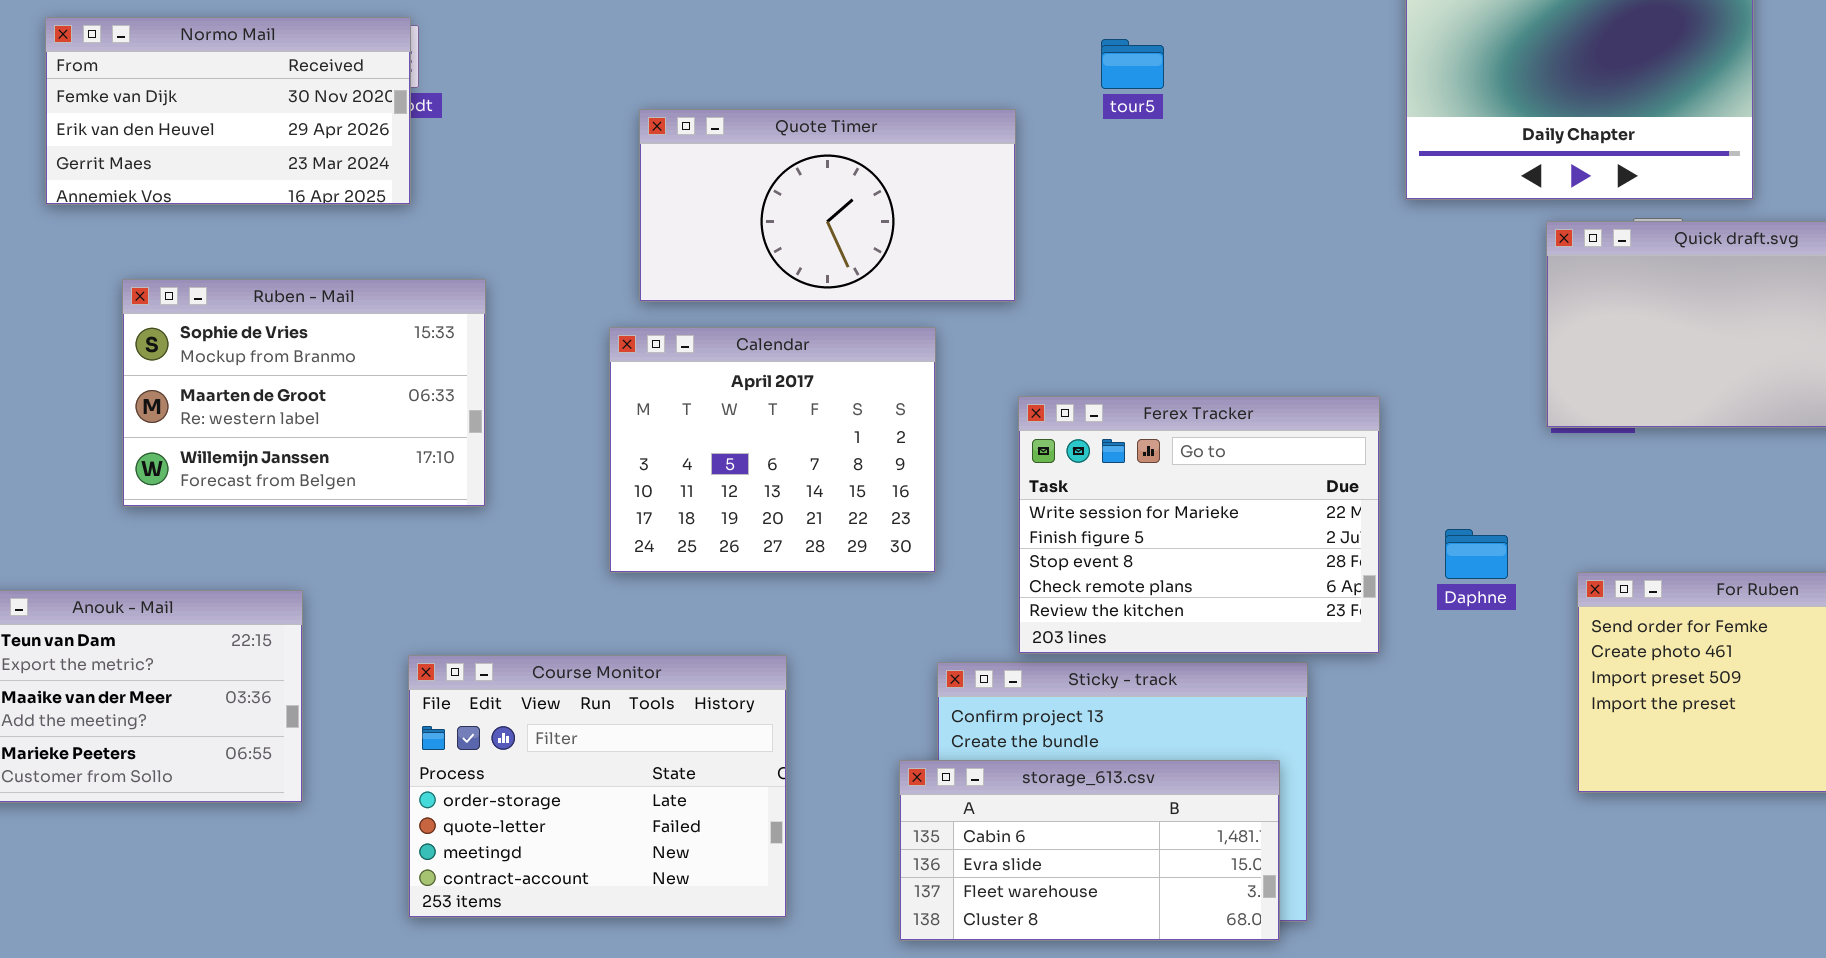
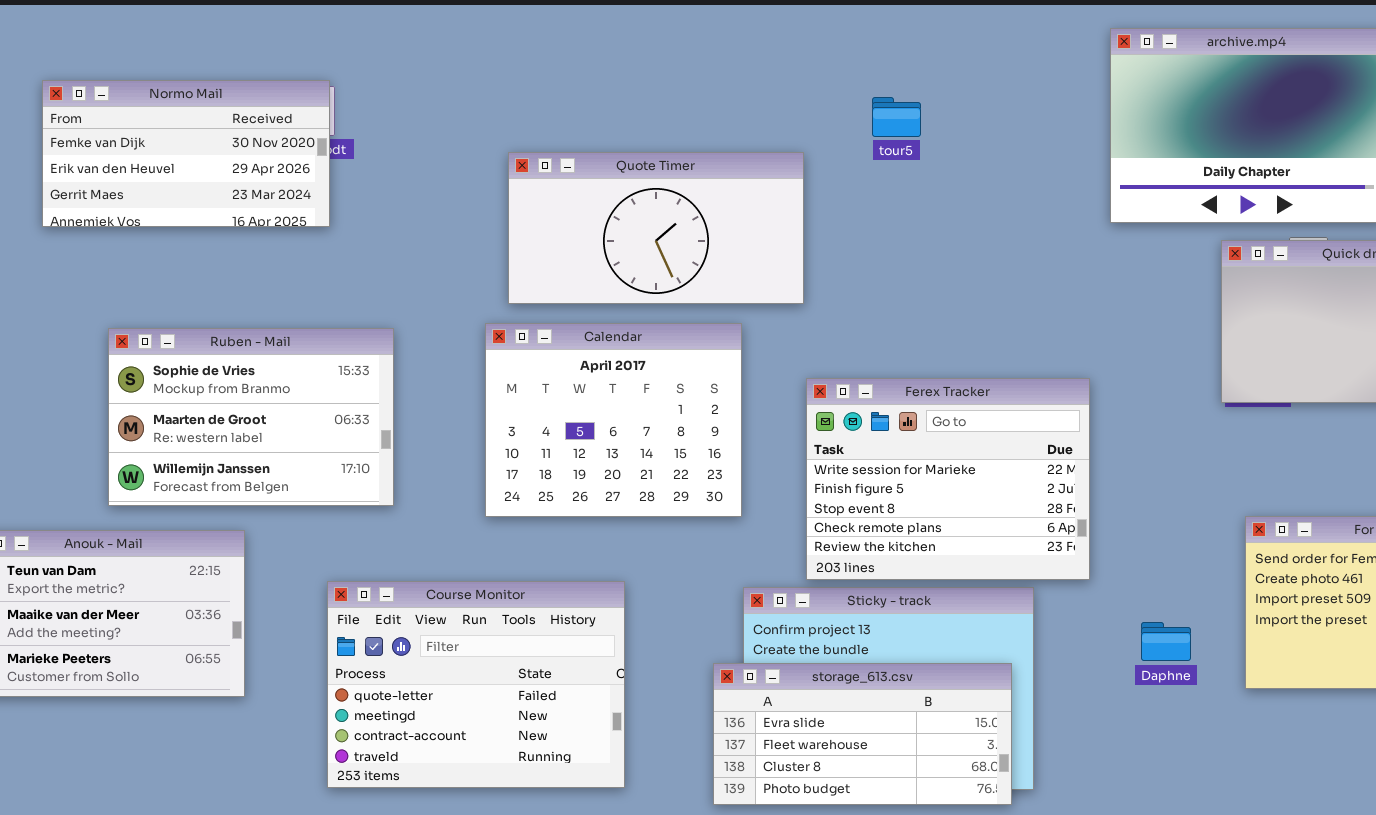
Ruben - Mail: [122,279,486,507] -> [108,328,394,506], moved
Daphne: [1445,529,1508,579] -> [1141,622,1191,661], moved
Course Monitor: [408,655,787,918] -> [327,581,625,788], scrolled down 1 row
storage_613.csv: [899,760,1280,941] -> [713,663,1012,805], scrolled down 1 row

